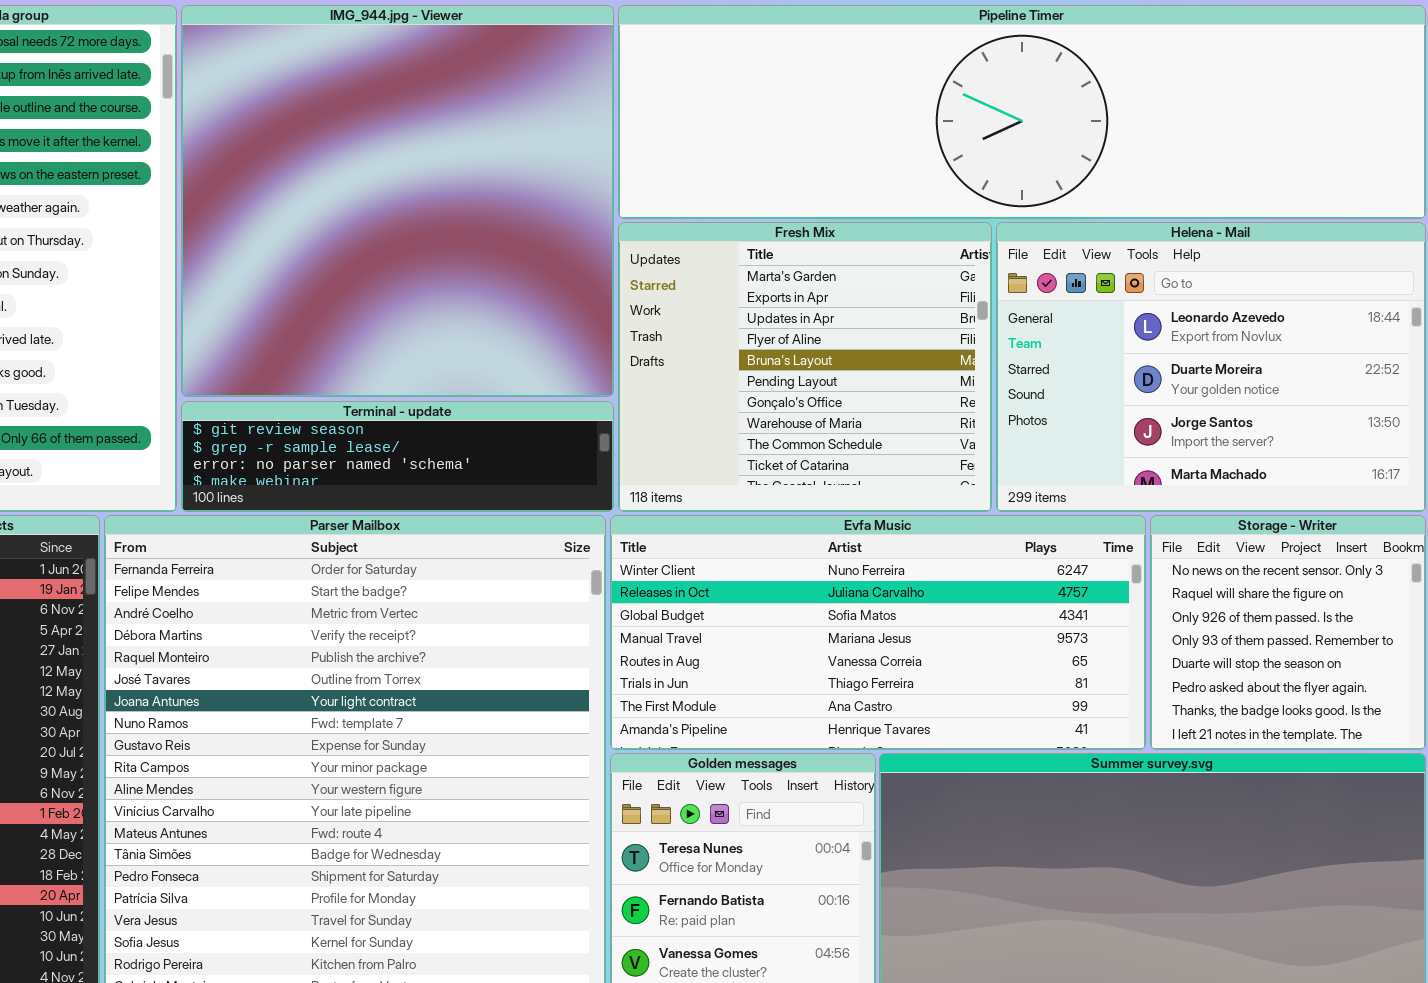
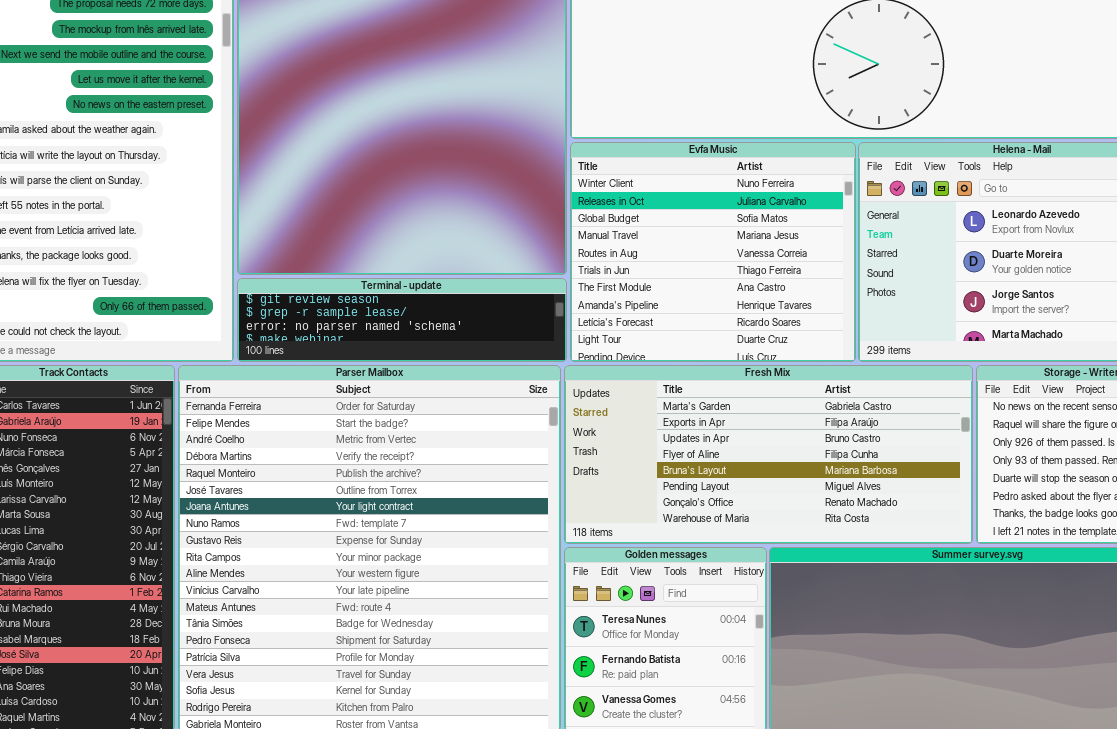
Fresh Mix: [618,222,992,512] -> [564,365,973,544], moved, resized
Evfa Music: [610,515,1146,750] -> [570,142,856,362], moved, resized

